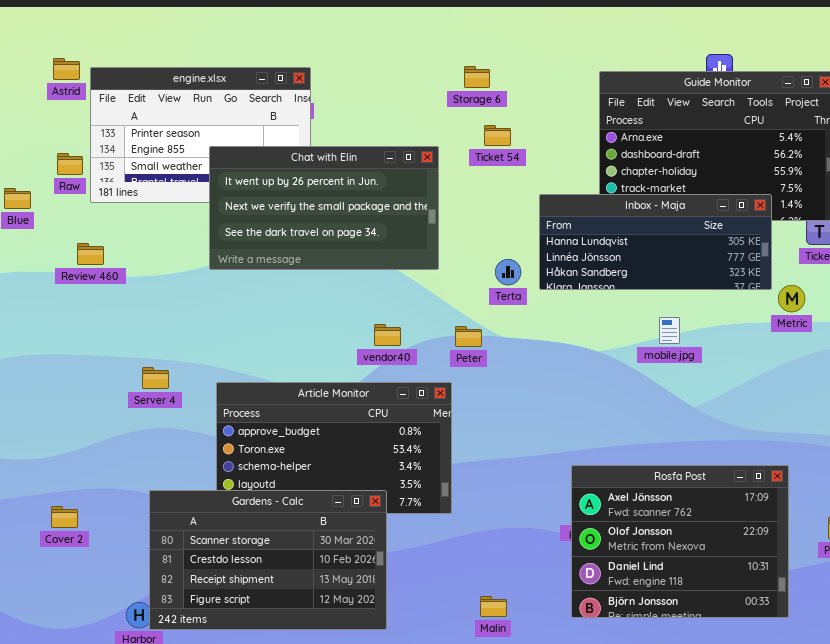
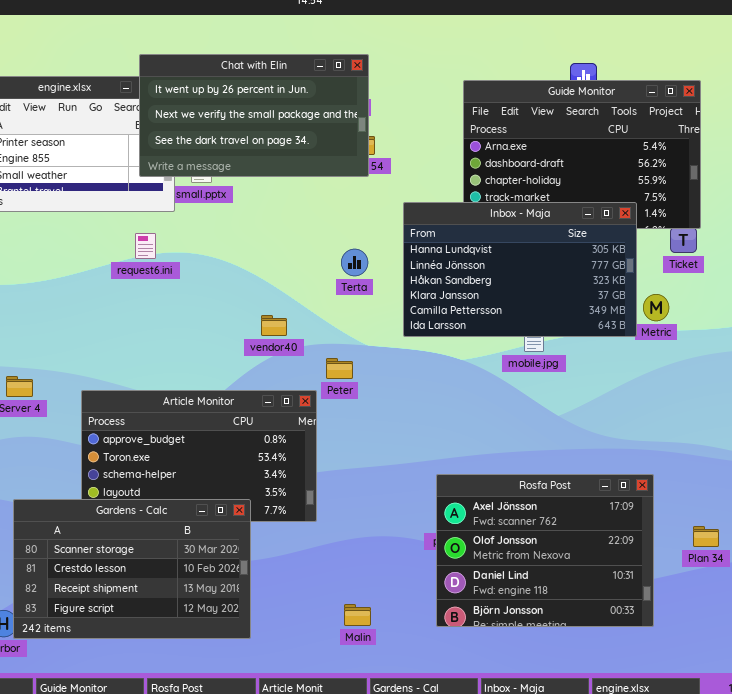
Chat with Elin: [209,146,439,270] -> [139,54,369,177], moved
Inbox - Maja: [539,194,772,290] -> [403,202,637,337], resized
Terta: [495,259,521,285] -> [341,249,368,276], moved
vendor40: [374,324,401,346] -> [261,315,287,336], moved
Peter: [455,326,482,347] -> [326,358,353,379], moved

